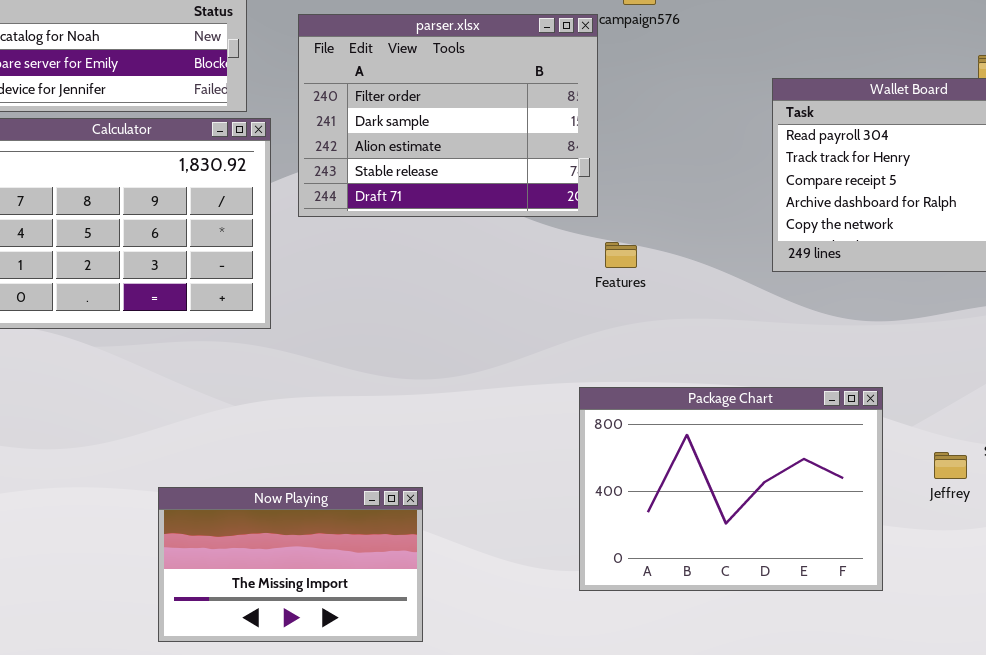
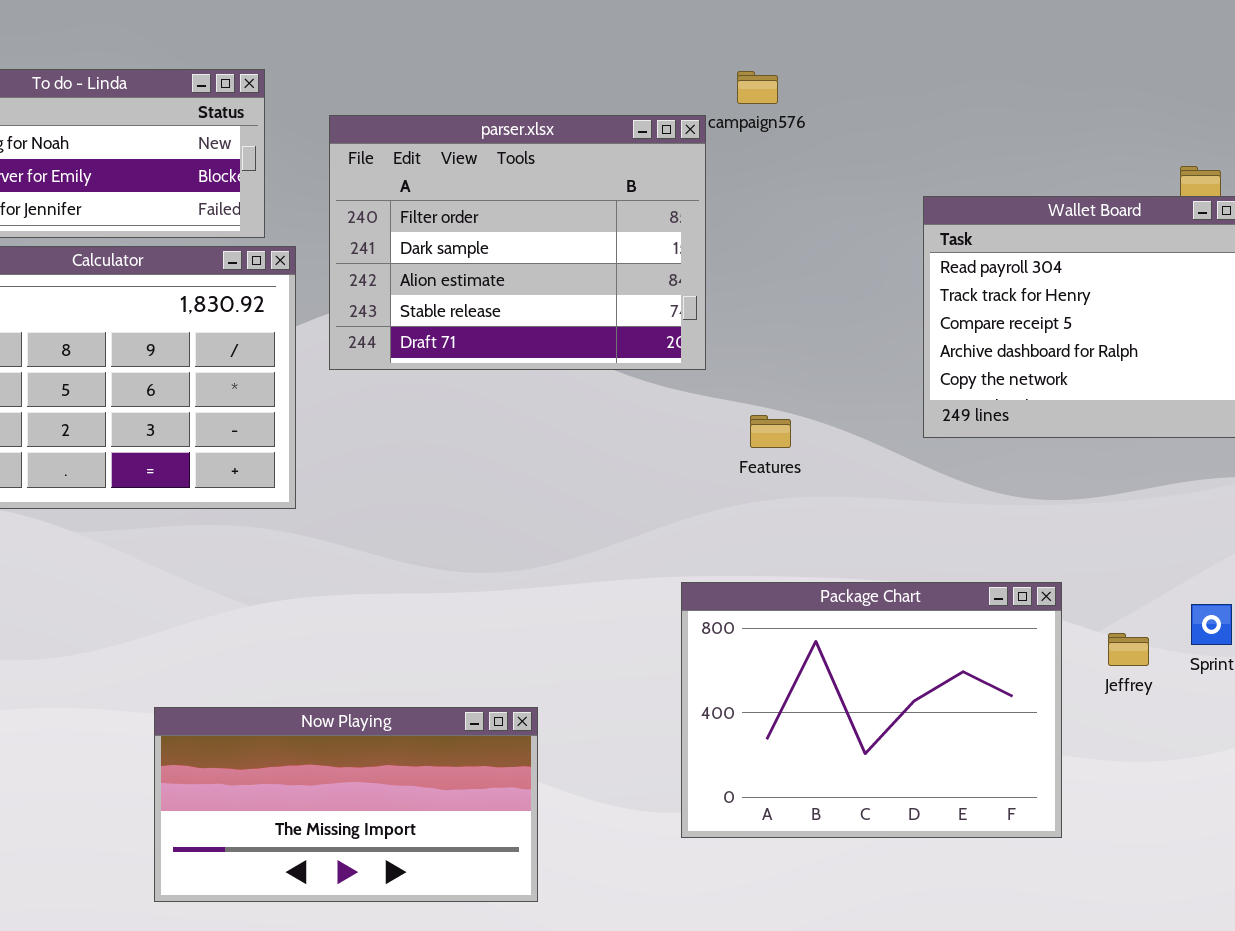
Features: [605,242,637,268] -> [750,415,791,448], moved
Jeffrey: [934,452,967,479] -> [1108,633,1149,666], moved
Now Playing: [158,487,423,642] -> [154,707,538,902], resized

